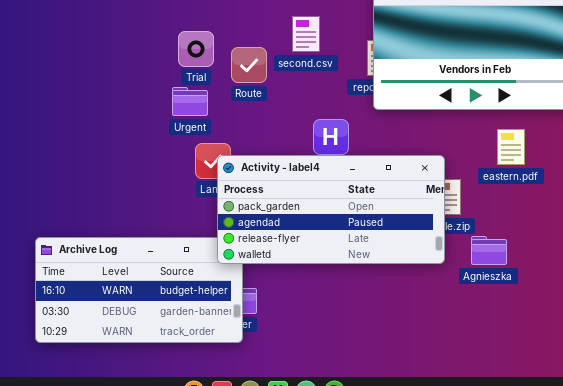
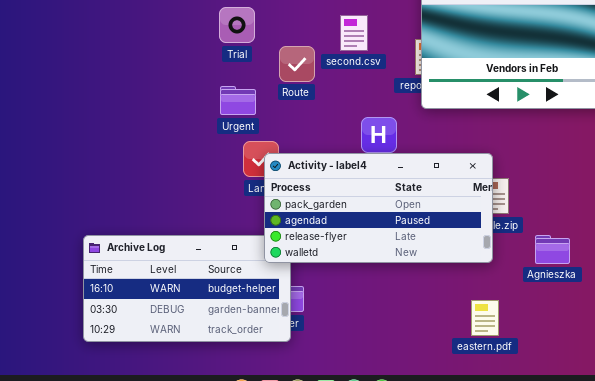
Trial: [178,31,214,67] -> [219,7,255,43], moved
eastern.pdf: [497,129,525,165] -> [471,300,499,336], moved
Agnieszka: [471,236,507,265] -> [535,235,570,264], moved

